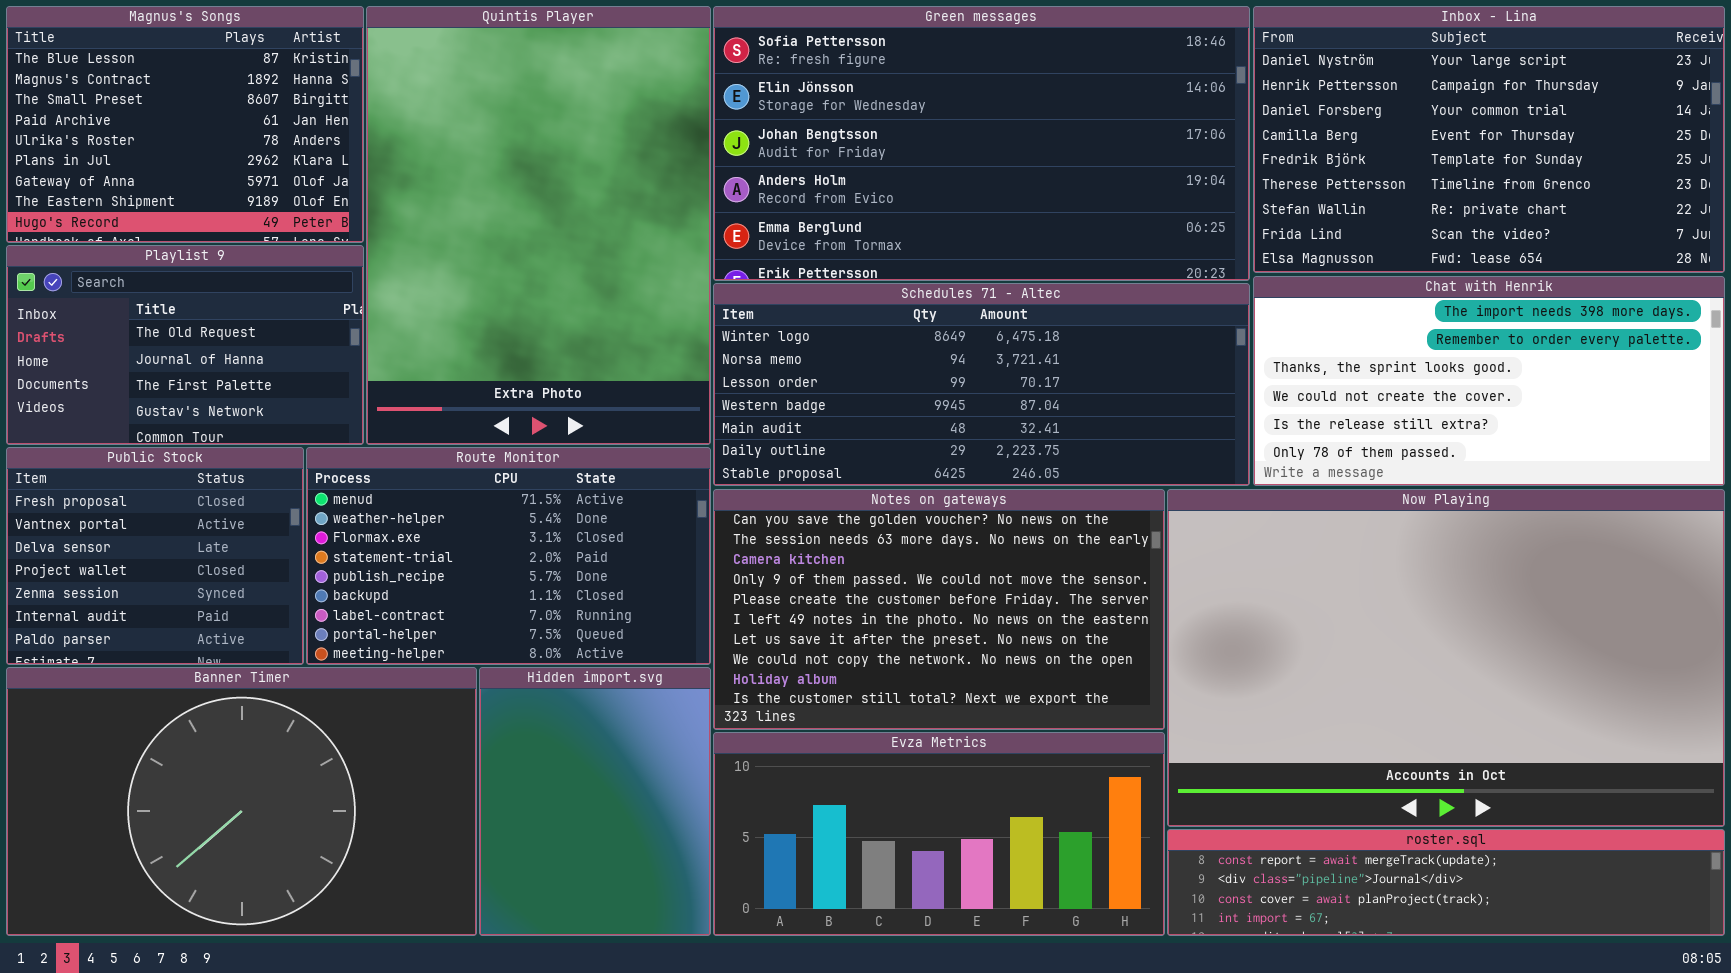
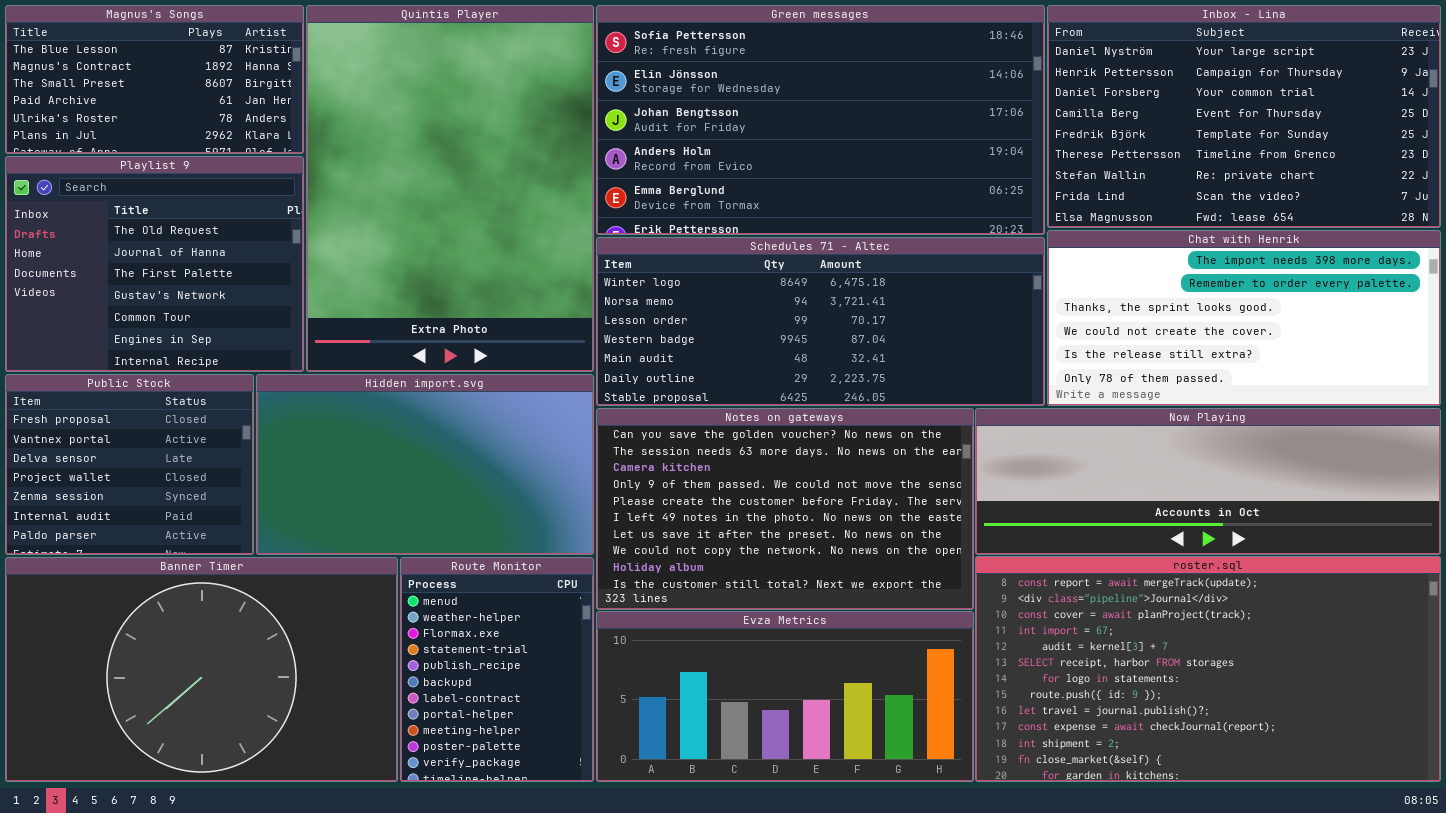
Magnus's Songs: [6,6,364,243] -> [5,5,304,154], resized
Playlist 9: [6,245,364,445] -> [5,156,304,372], resized
Route Monitor: [306,447,711,665] -> [400,557,594,782], moved, resized
Now Playing: [1167,489,1725,827] -> [975,408,1441,555], resized
Hidden import.svg: [479,667,711,936] -> [256,374,594,555], moved, resized
roster.sql: [1167,829,1725,936] -> [975,556,1441,782], resized

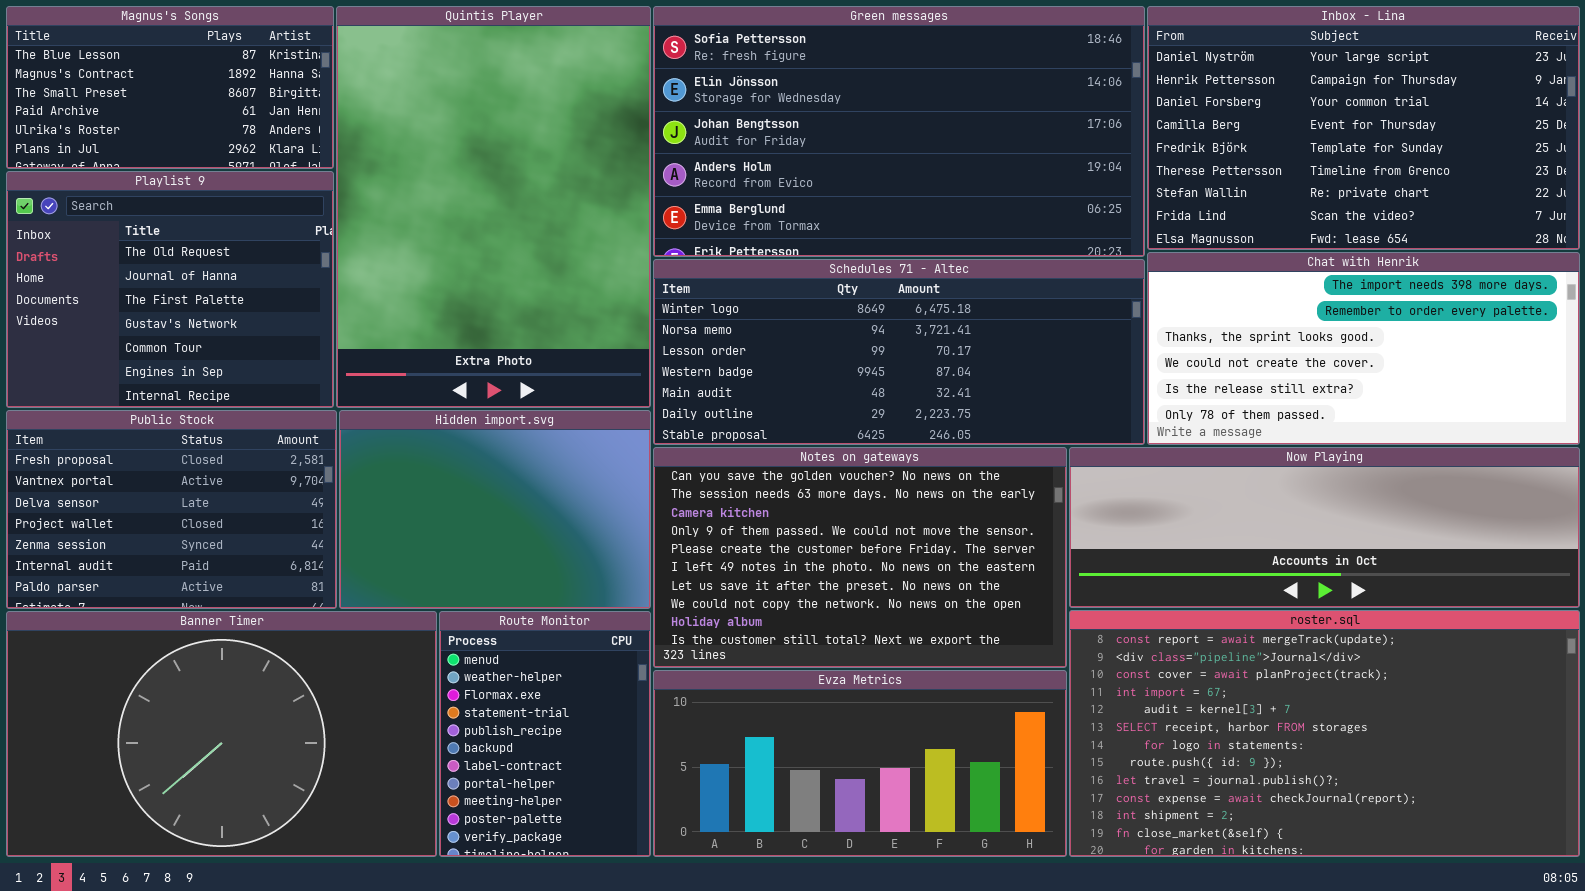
Public Stock: [5,374,254,555] -> [6,410,337,609], resized
Hidden import.svg: [256,374,594,555] -> [339,410,651,609], resized

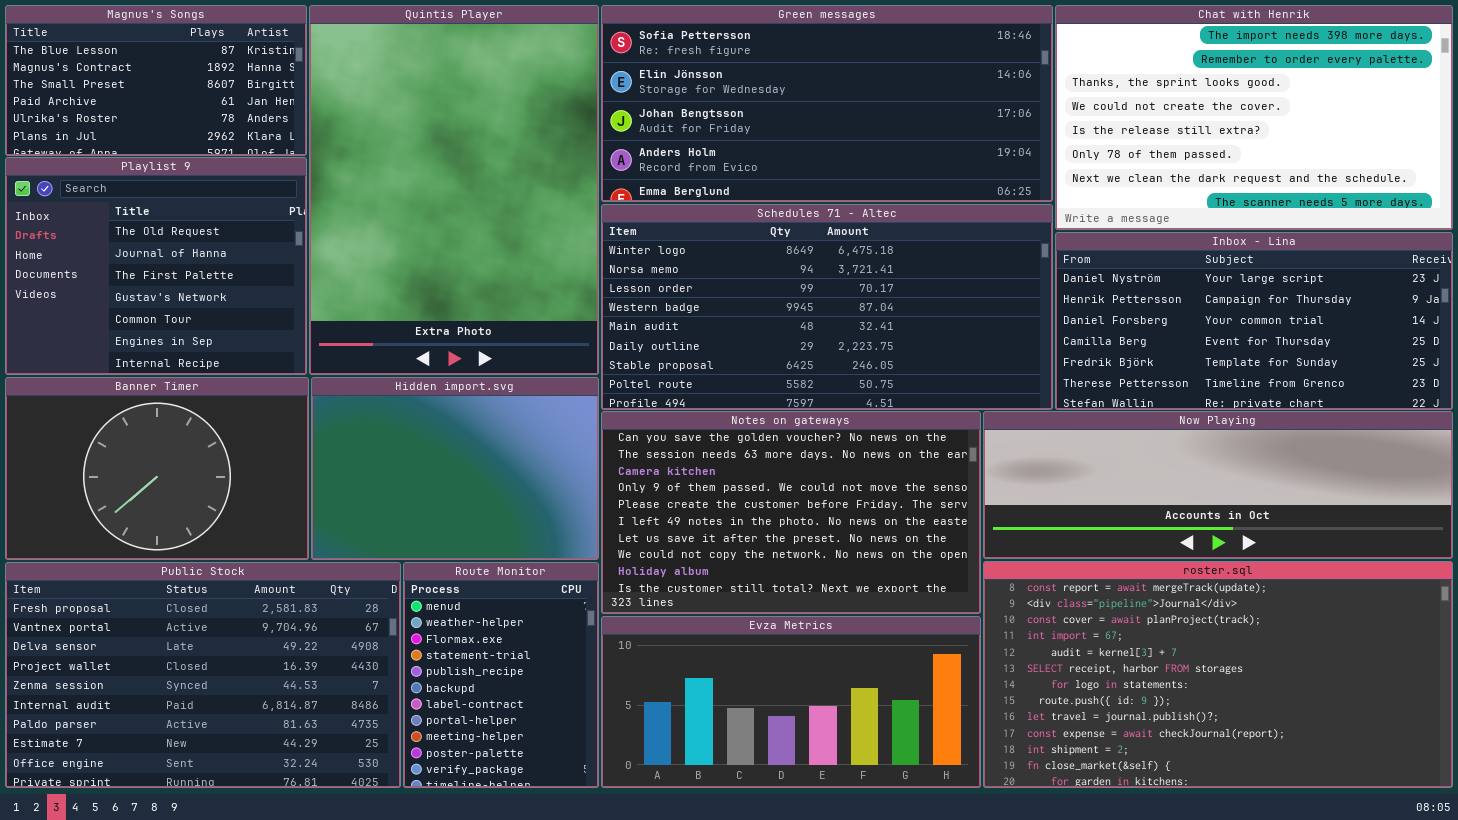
Green messages: [653,6,1145,257] -> [601,5,1053,202], resized
Inbox - Lina: [1147,6,1580,250] -> [1055,232,1453,410], moved, resized
Chat with Henrik: [1147,252,1580,445] -> [1055,5,1453,230], moved, resized
Schedules 71 - Altec: [653,259,1145,445] -> [601,204,1053,410], resized
Public Stock: [6,410,337,609] -> [5,562,401,788], moved, resized
Banner Timer: [6,611,437,857] -> [5,377,309,560], moved, resized

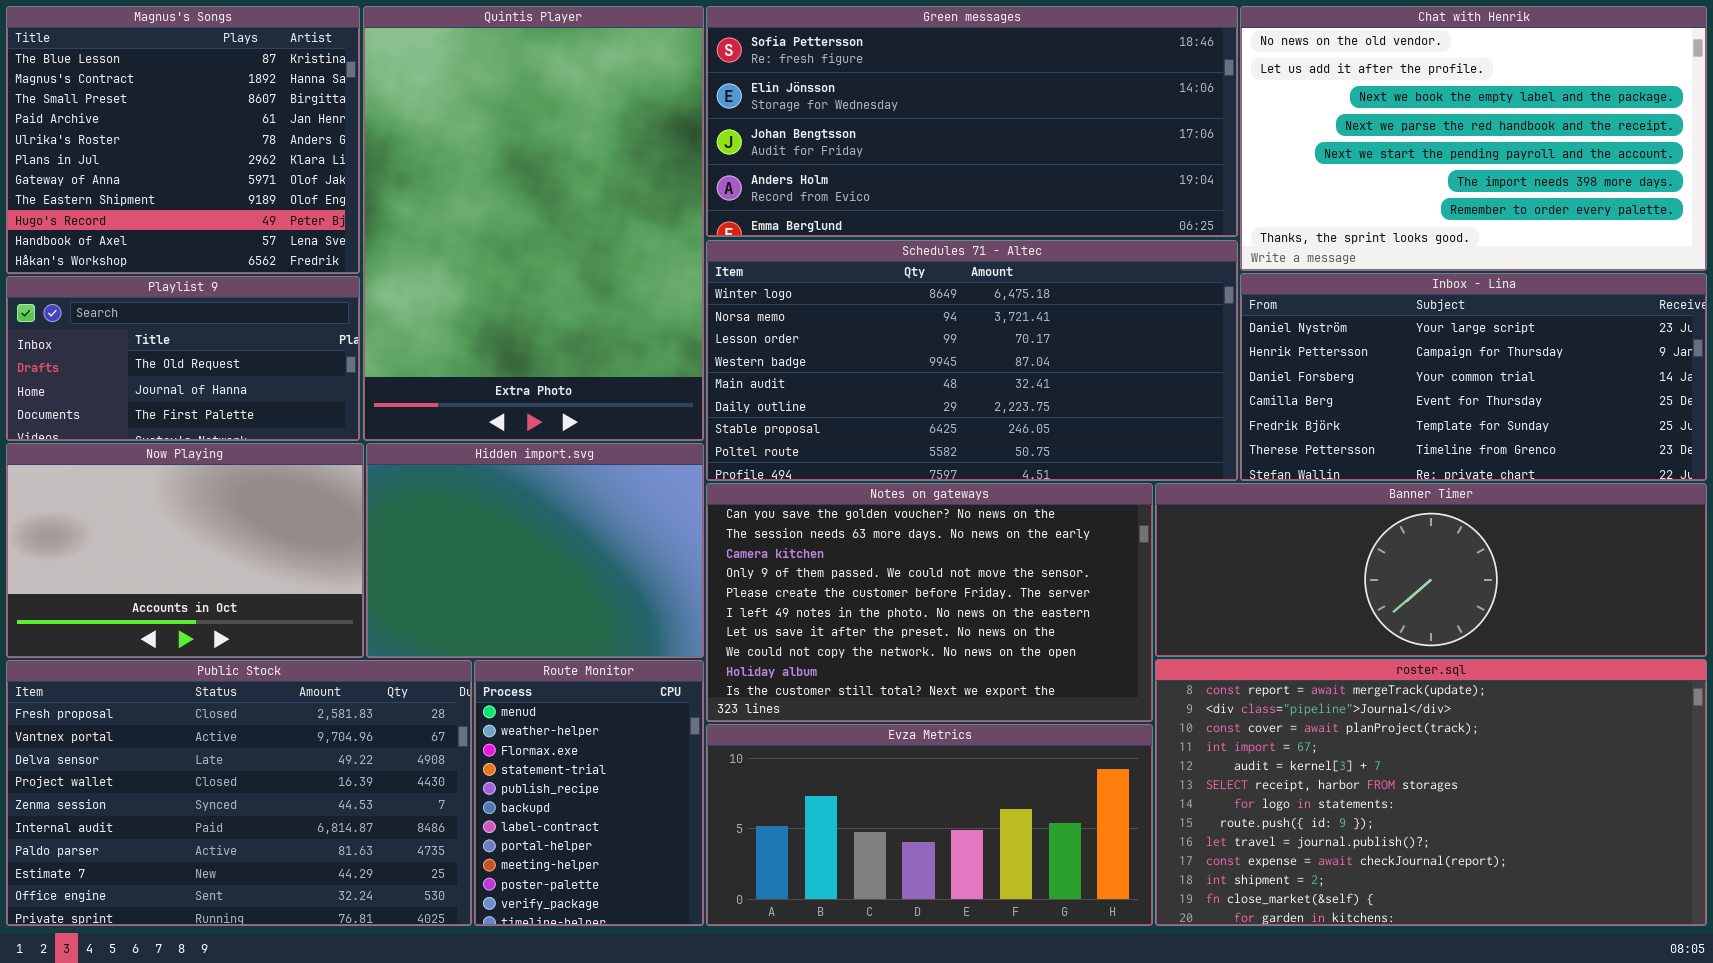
Magnus's Songs: [5,5,307,156] -> [6,6,360,274], resized
Chat with Henrik: [1055,5,1453,230] -> [1240,6,1707,271], scrolled up 5 rows
Playlist 9: [5,157,307,375] -> [6,276,360,441], resized
Banner Timer: [5,377,309,560] -> [1155,483,1707,657], moved, resized
Now Playing: [983,411,1453,559] -> [6,443,364,658], moved, resized

